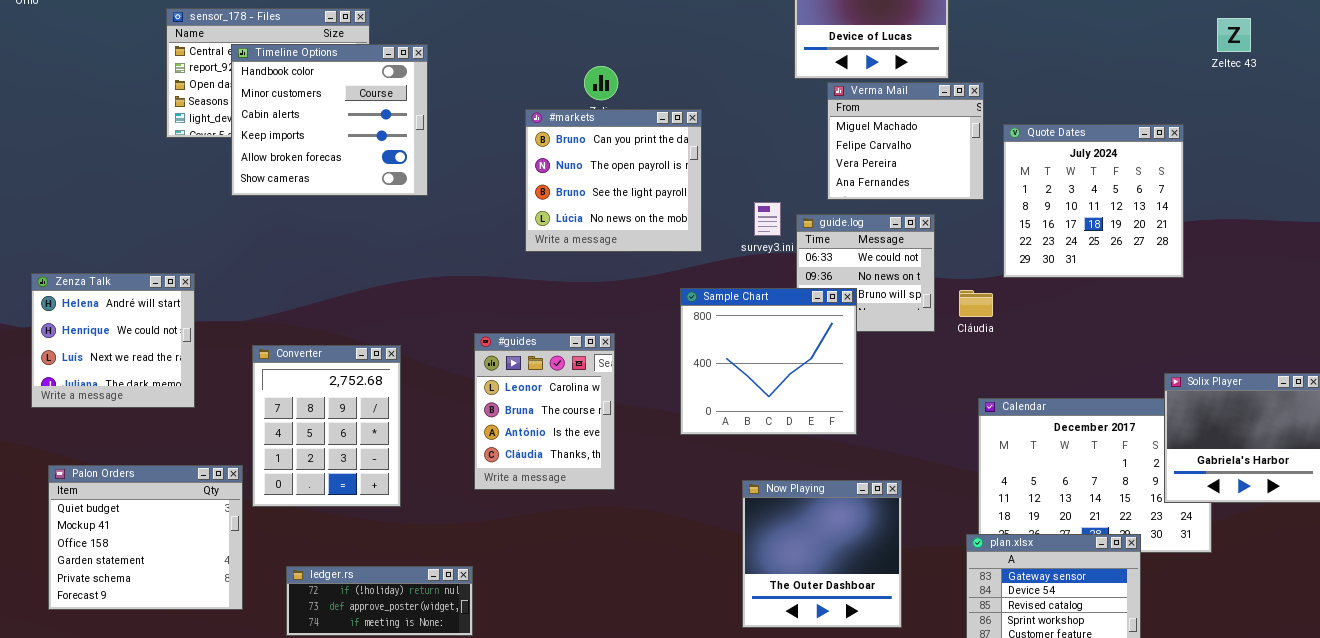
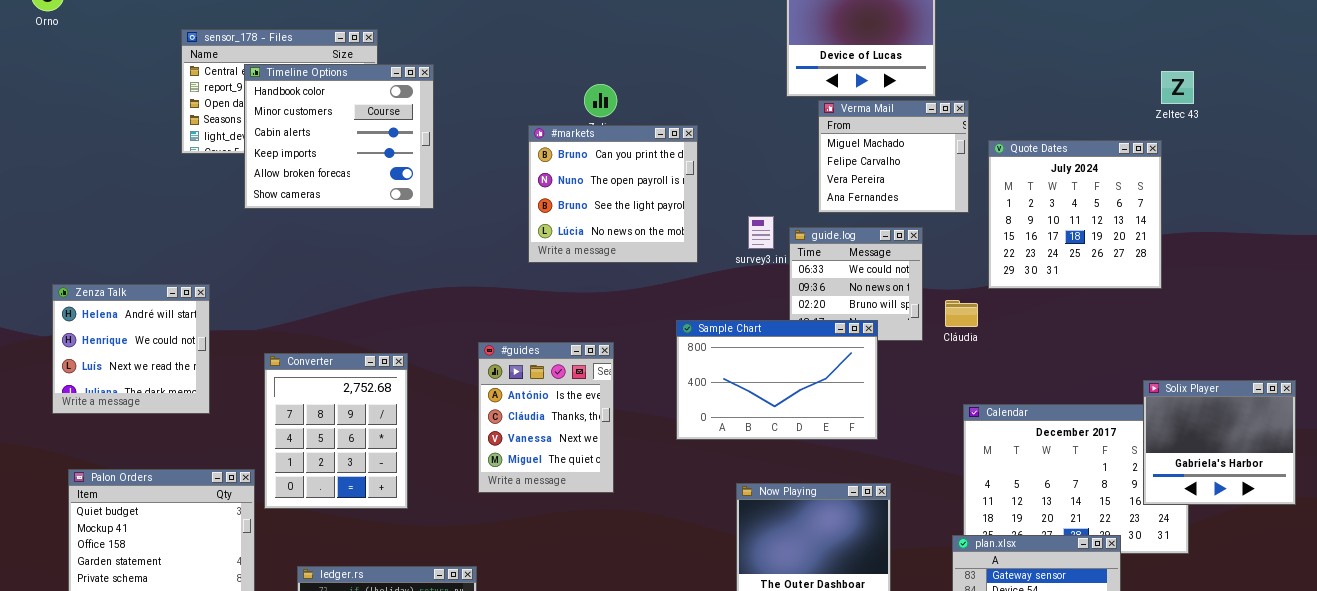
Zeltec 43: [1217,18,1251,52] -> [1161,71,1194,104], moved
Sample Chart: [680,288,857,435] -> [676,320,878,440], resized
#guides: [474,333,615,490] -> [478,342,614,493], scrolled down 2 rows

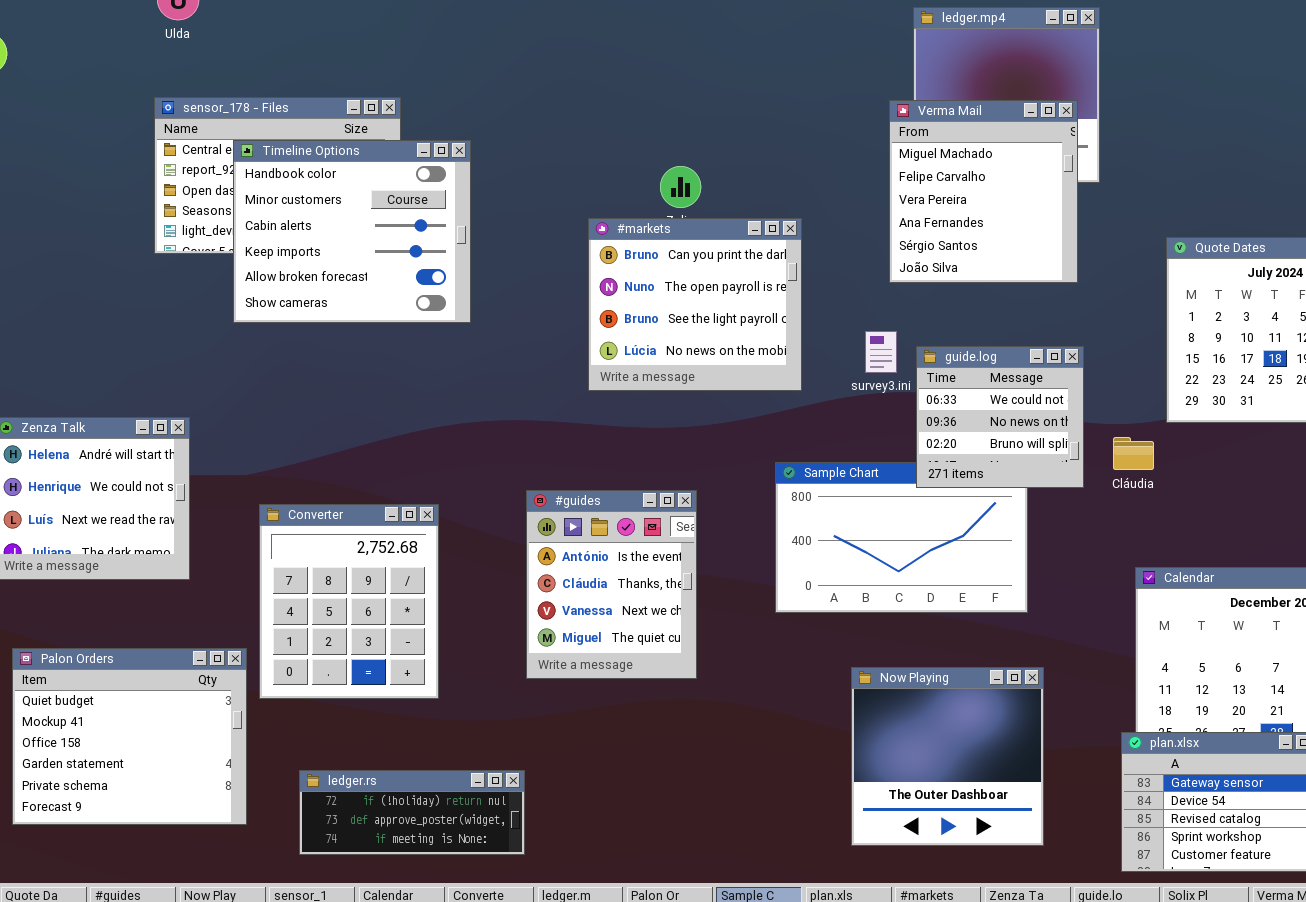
Verma Mail: [818,100,969,213] -> [889,100,1078,283], moved, resized
guide.log: [789,227,923,341] -> [916,346,1084,488], raised

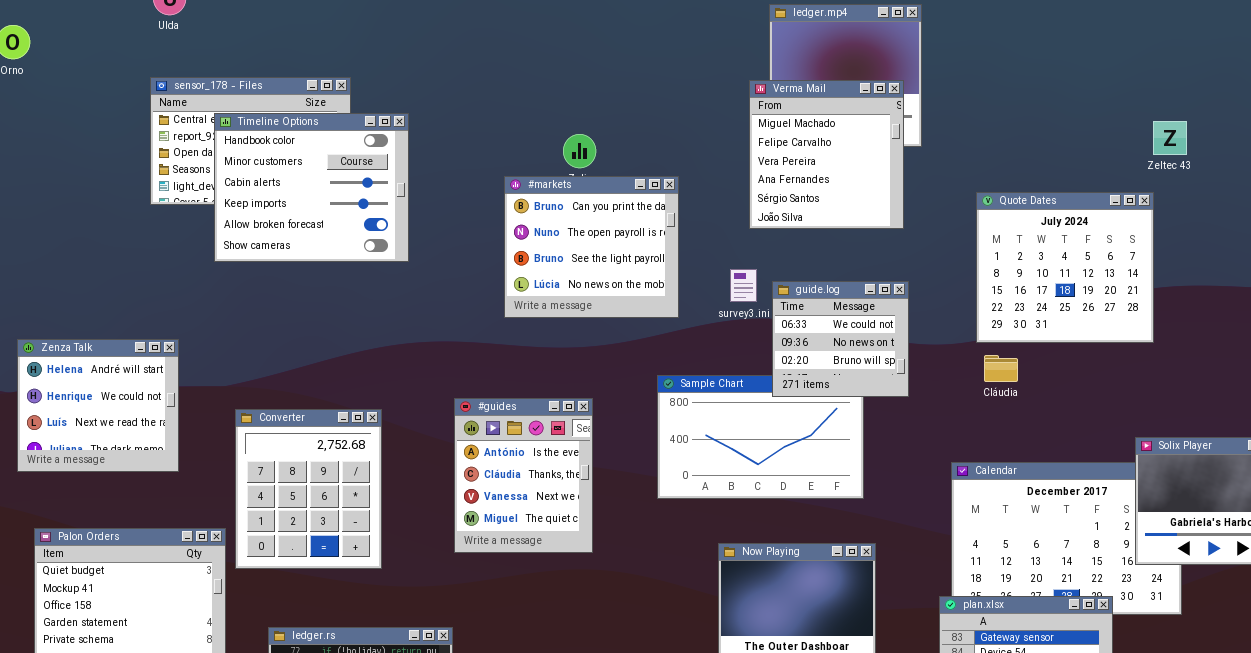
Cláudia: [1113,437,1154,470] -> [984,355,1018,382], moved

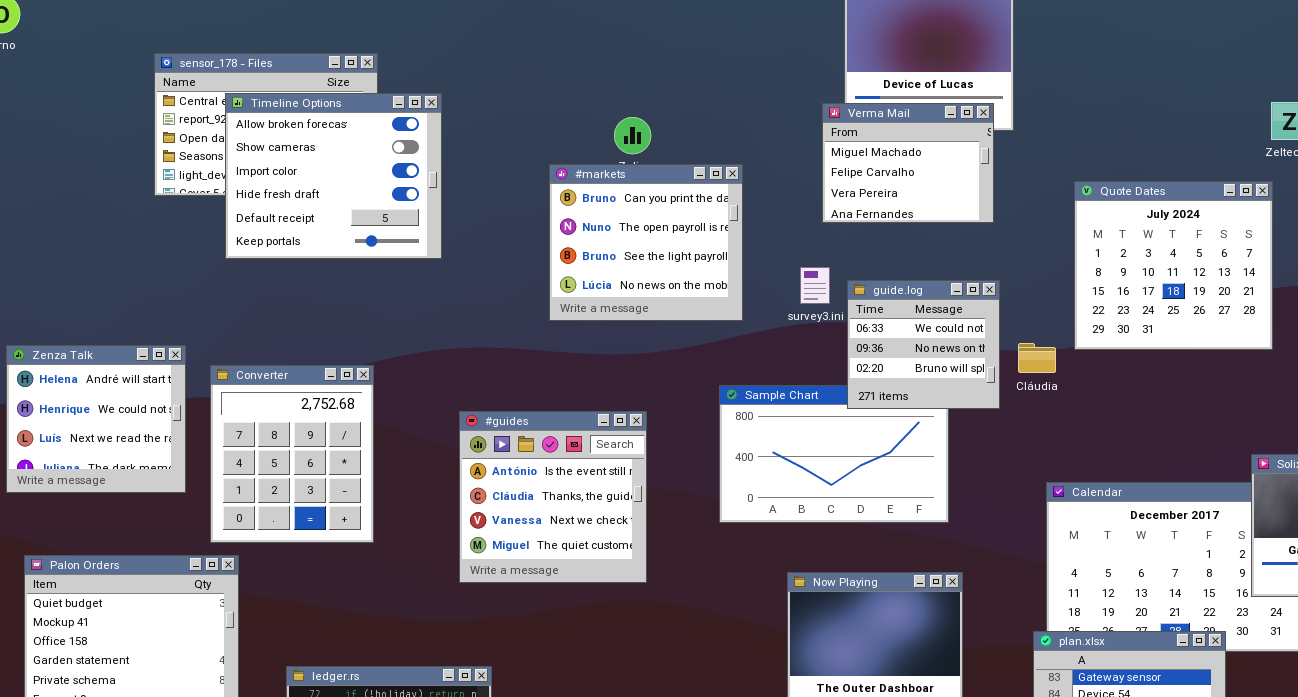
Verma Mail: [749,80,904,229] -> [822,103,994,223], resized
Timeline Options: [214,113,409,262] -> [225,93,442,259], scrolled down 4 rows
Cláudia: [984,355,1018,382] -> [1018,343,1056,373], moved
#guides: [454,398,593,553] -> [459,411,647,583], resized
Converter: [235,409,382,569] -> [210,365,374,543], moved

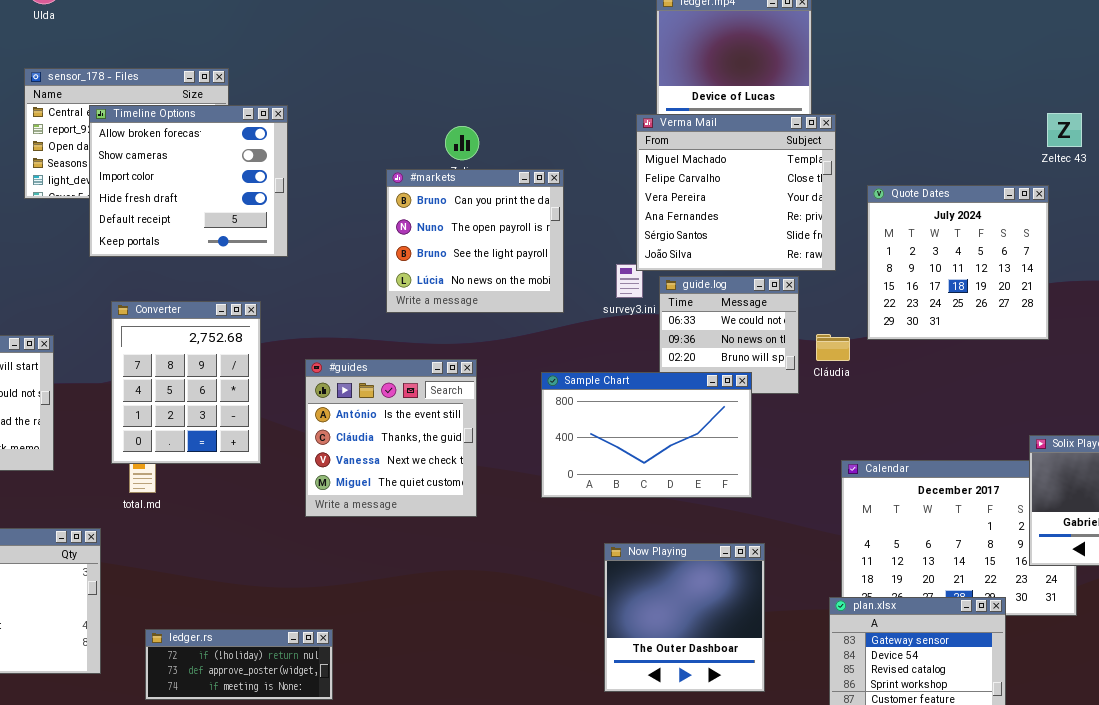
Verma Mail: [822,103,994,223] -> [636,114,836,271], resized
Converter: [210,365,374,543] -> [111,301,261,464], moved
Sample Chart: [719,385,949,523] -> [541,372,752,498], raised
#guides: [459,411,647,583] -> [305,359,477,517], moved

